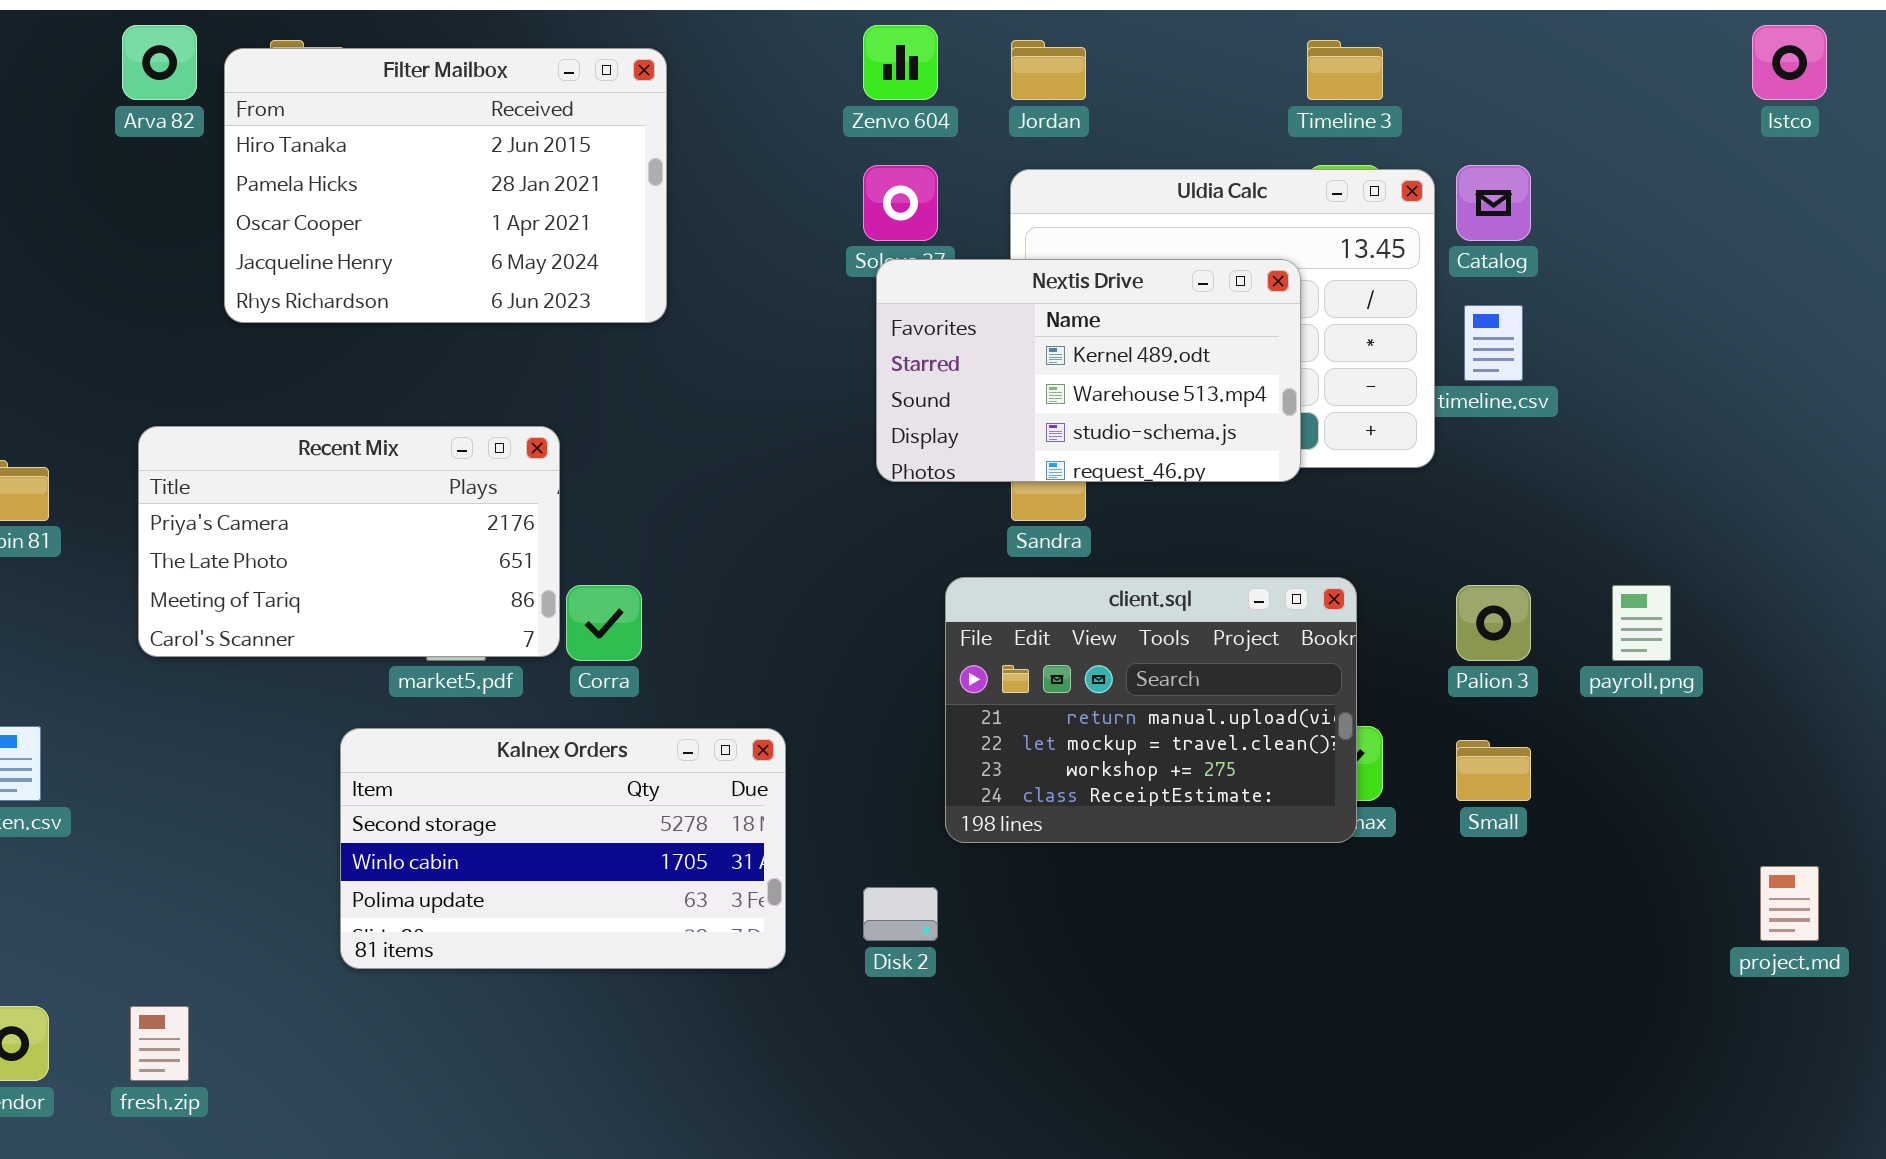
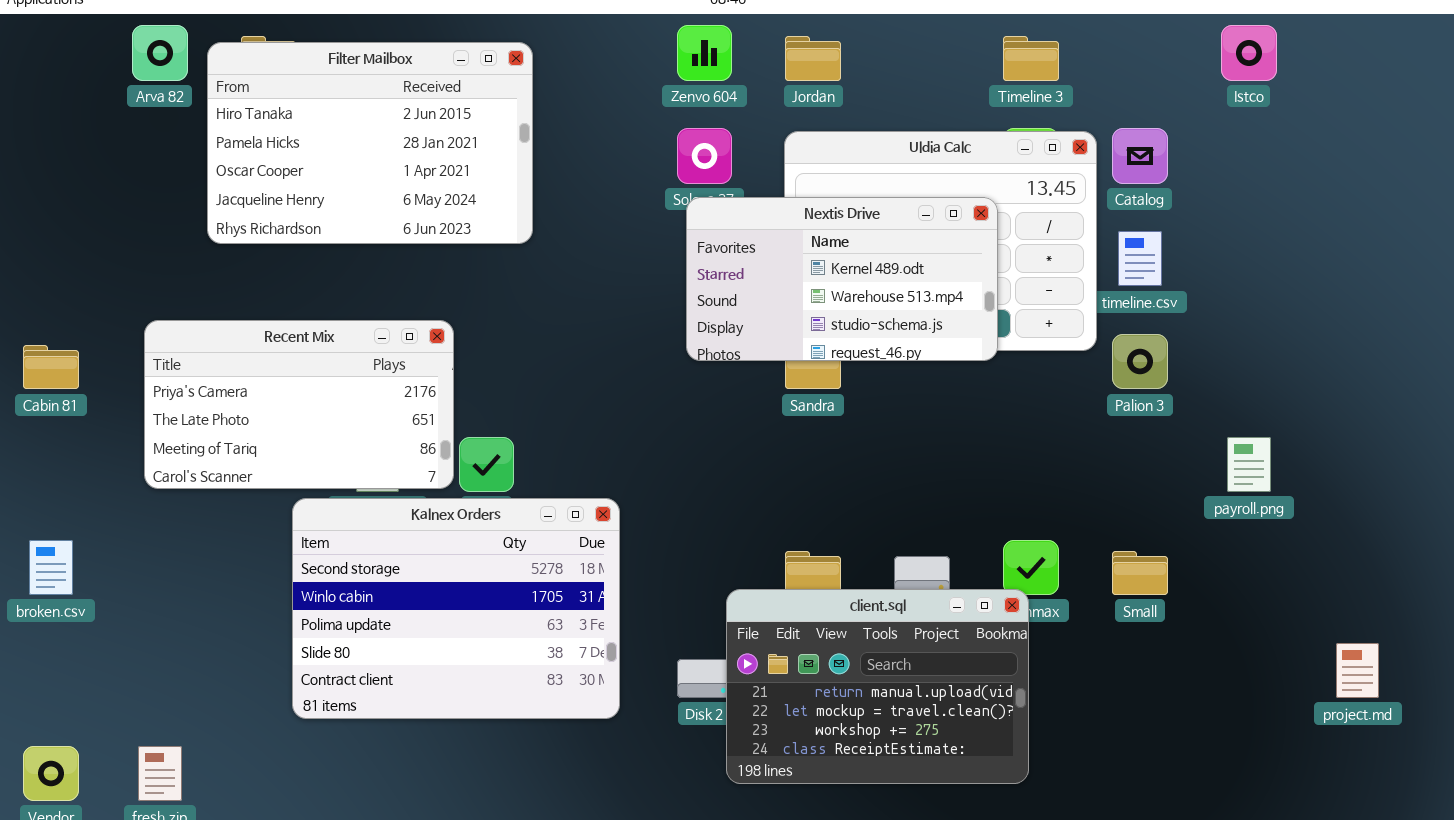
Istco: [1752,25,1827,100] -> [1221,25,1277,81], moved
client.sql: [945,577,1357,843] -> [726,589,1029,784], moved
Palion 3: [1456,585,1531,661] -> [1112,334,1168,389], moved
Kalnex Orders: [340,728,786,969] -> [292,498,620,719], resized

